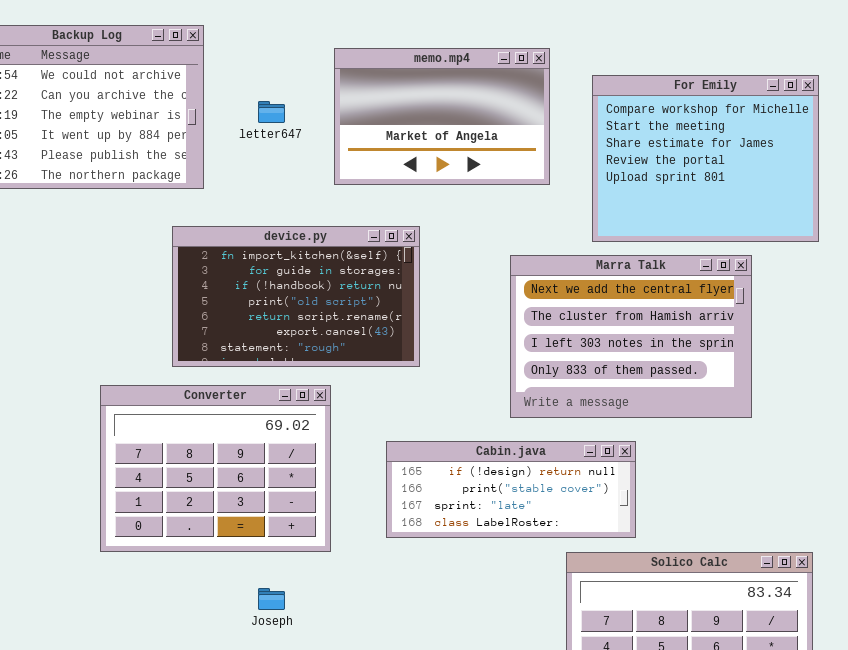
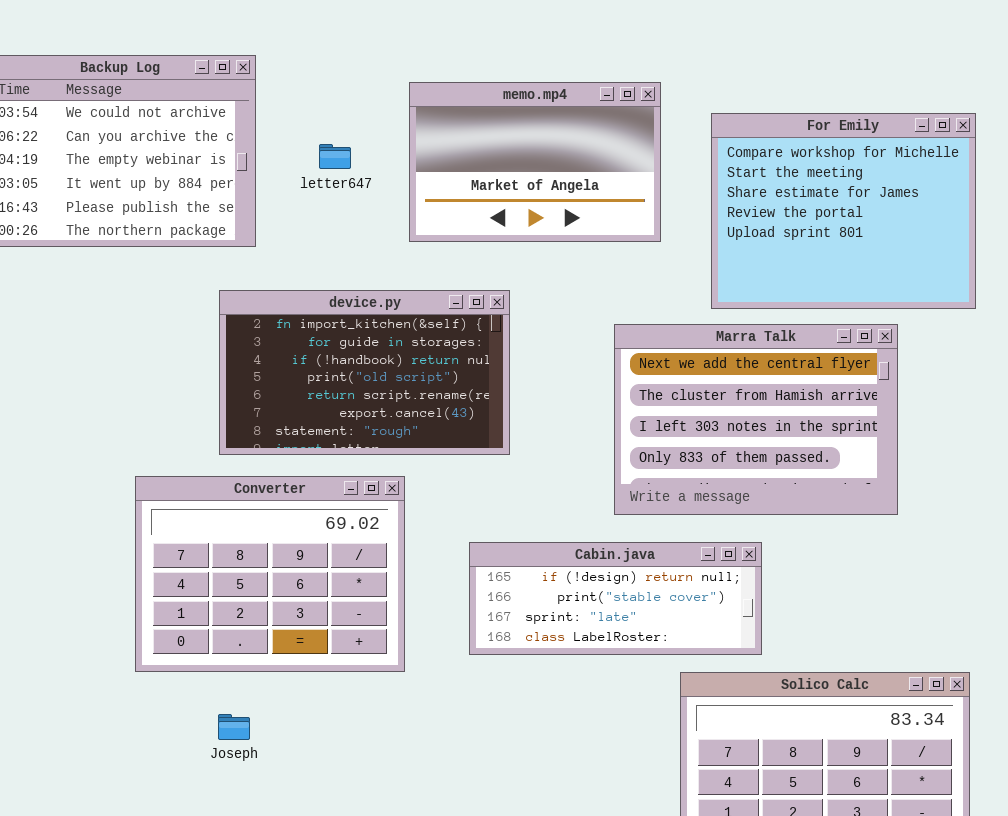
Joseph: [258,588,285,610] -> [218,714,250,740], moved

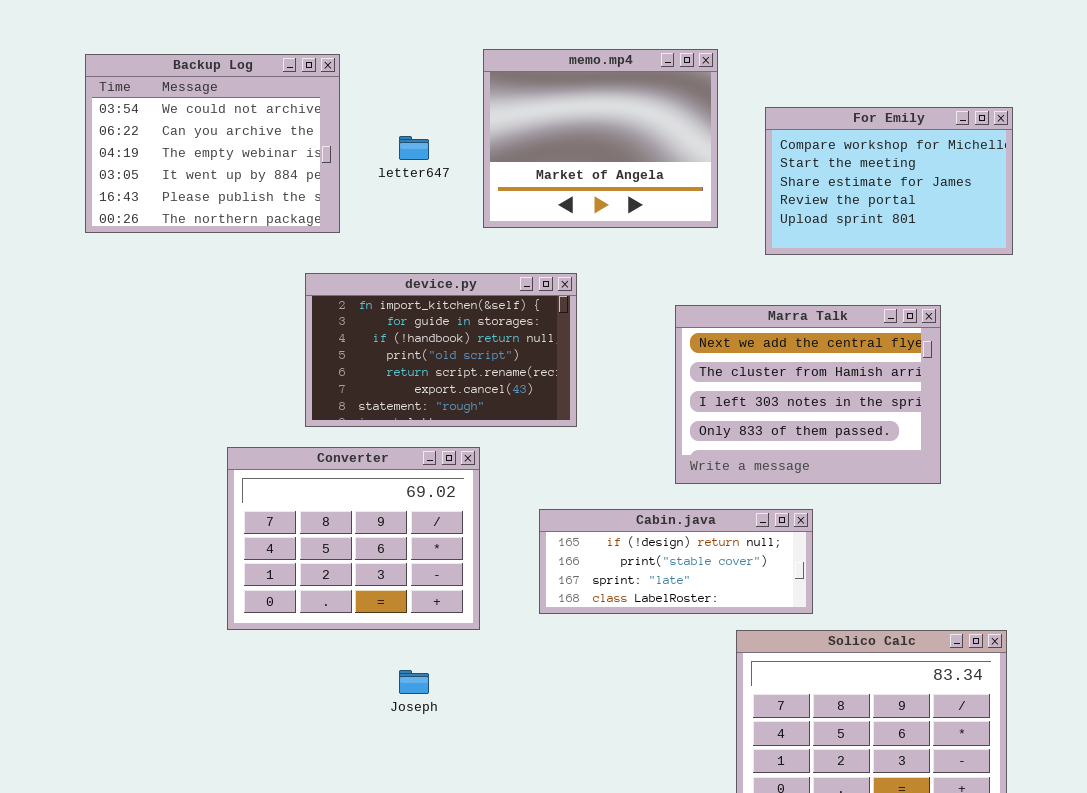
memo.mp4: [409,82,661,242] -> [483,49,718,228], resized
For Emily: [711,113,976,309] -> [765,107,1013,255], resized
Joseph: [218,714,250,740] -> [399,670,429,694], moved

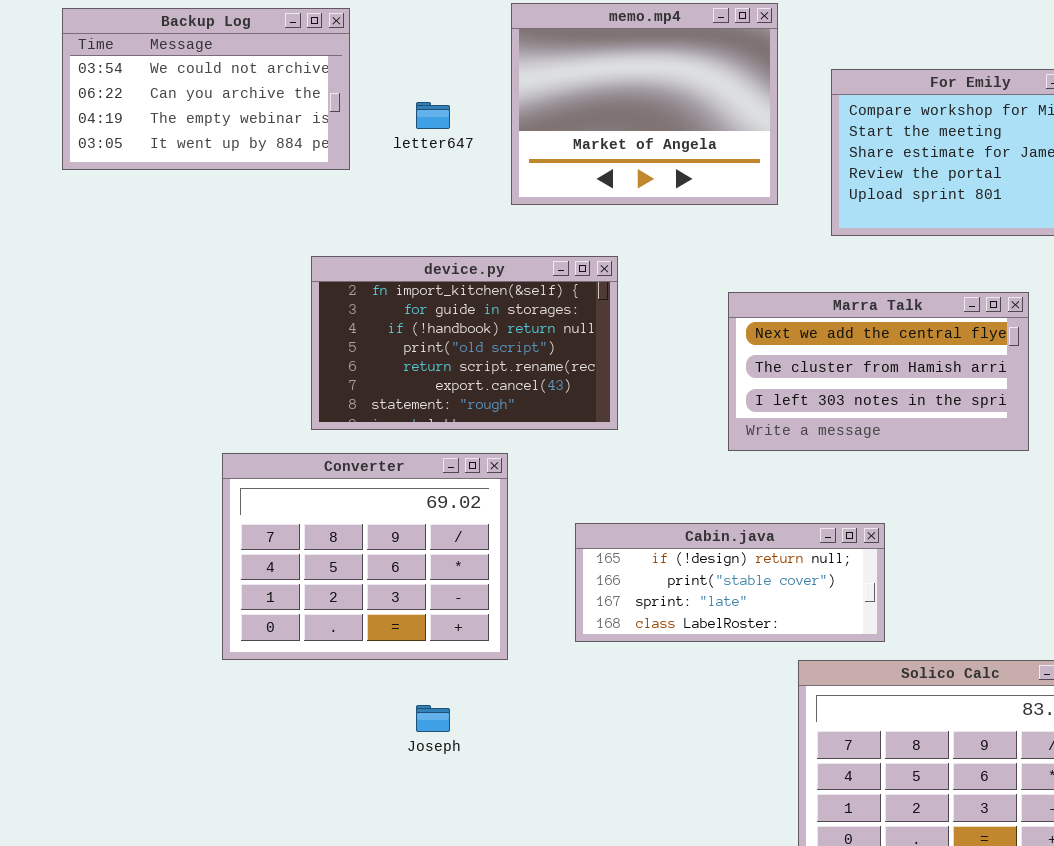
Backup Log: [85,54,340,233] -> [62,8,350,170], resized
Marra Talk: [675,305,941,484] -> [728,292,1029,451], resized

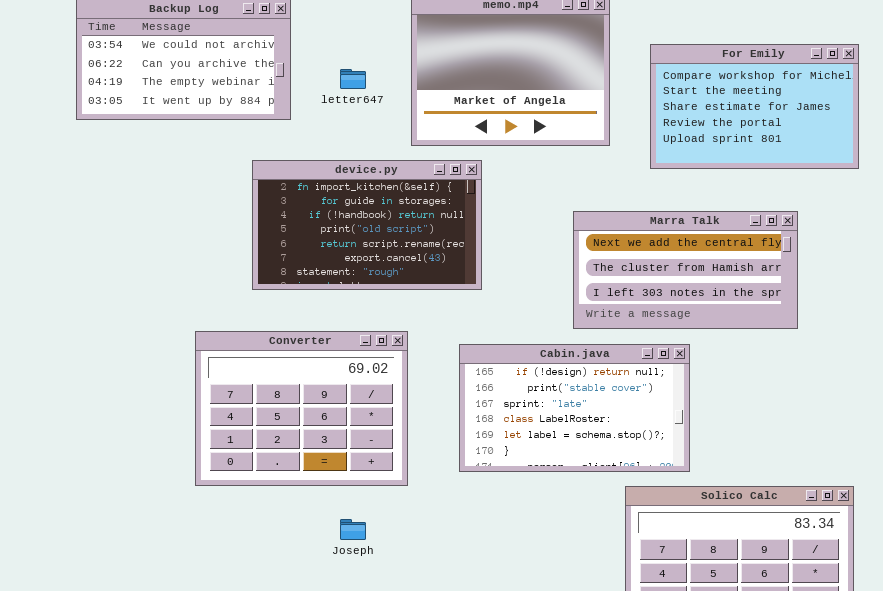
device.py: [311,256,618,430] -> [252,160,482,290], moved
Cabin.java: [575,523,885,642] -> [459,344,690,472], resized

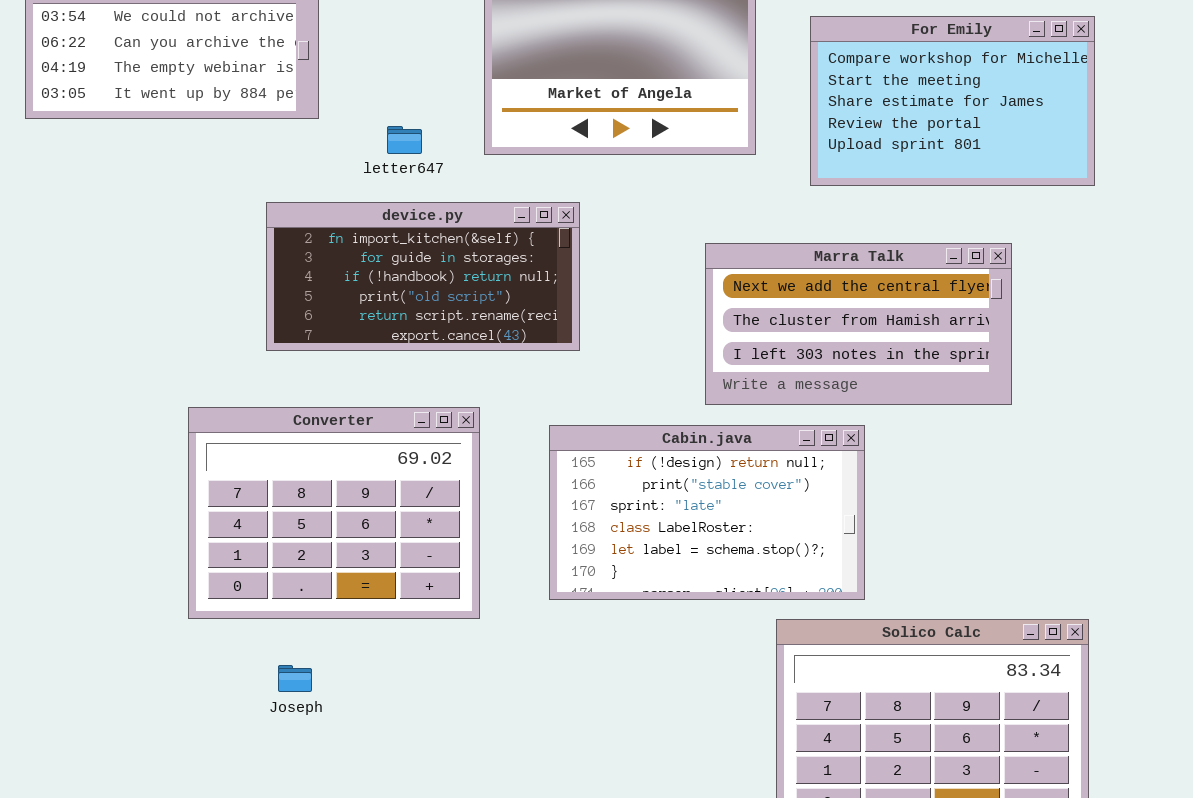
letter647: [340,69,366,89] -> [387,126,422,154], moved
device.py: [252,160,482,290] -> [266,202,580,351], resized
Joseph: [340,519,366,540] -> [278,665,312,692], moved

